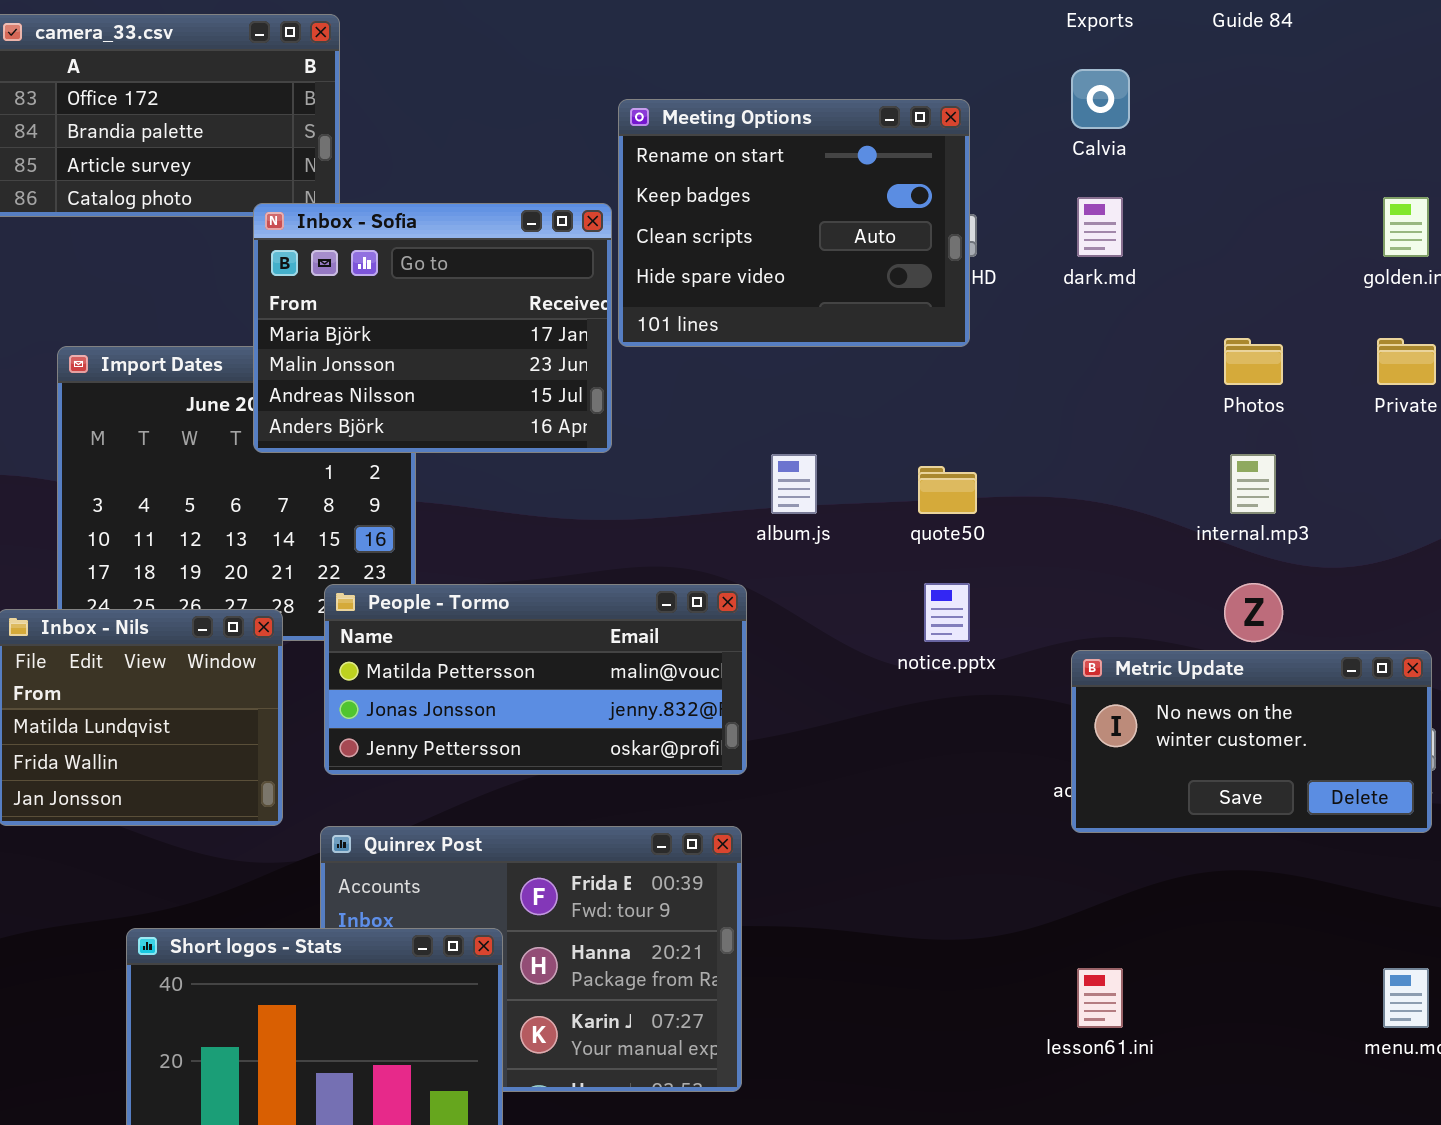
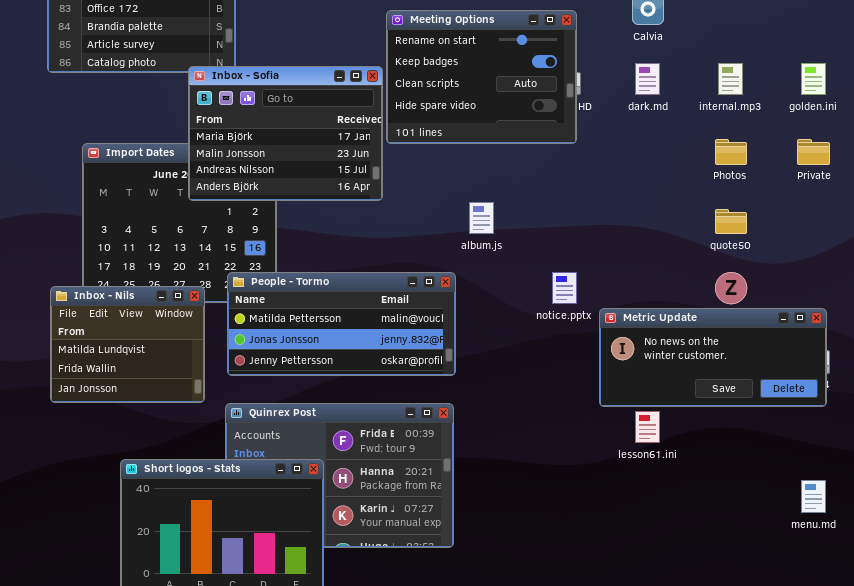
internal.mp3: [1230,454,1276,514] -> [718,63,743,95], moved
quote50: [918,466,977,514] -> [715,209,747,234], moved
Metric Update: [1071,650,1432,833] -> [599,308,827,407], resized
lesson61.ini: [1077,968,1123,1028] -> [635,411,660,443], moved

